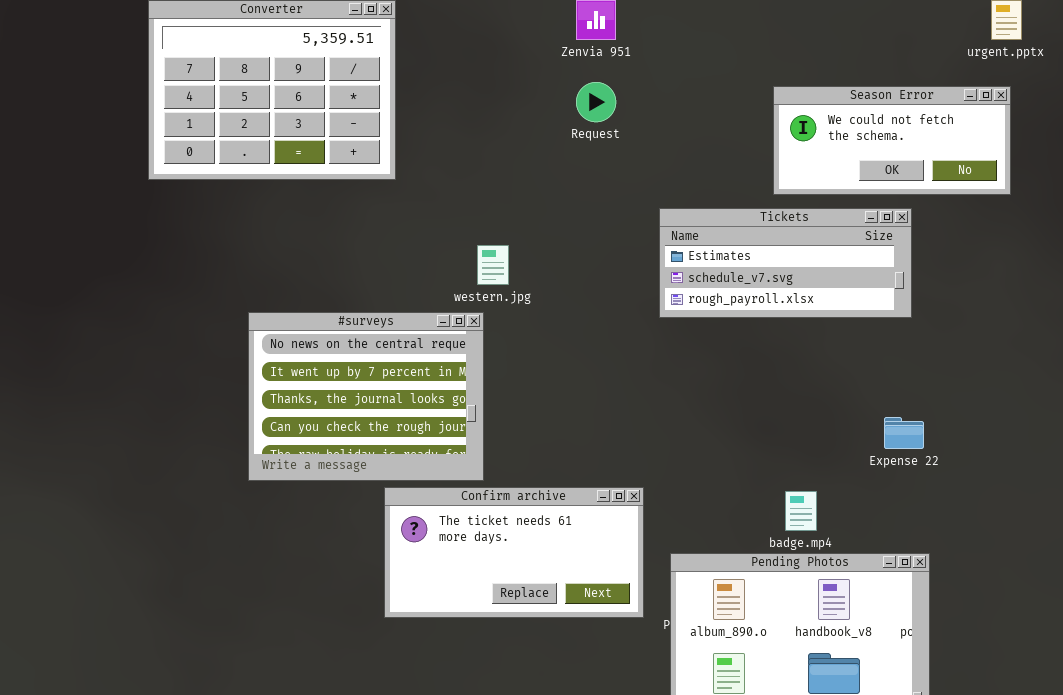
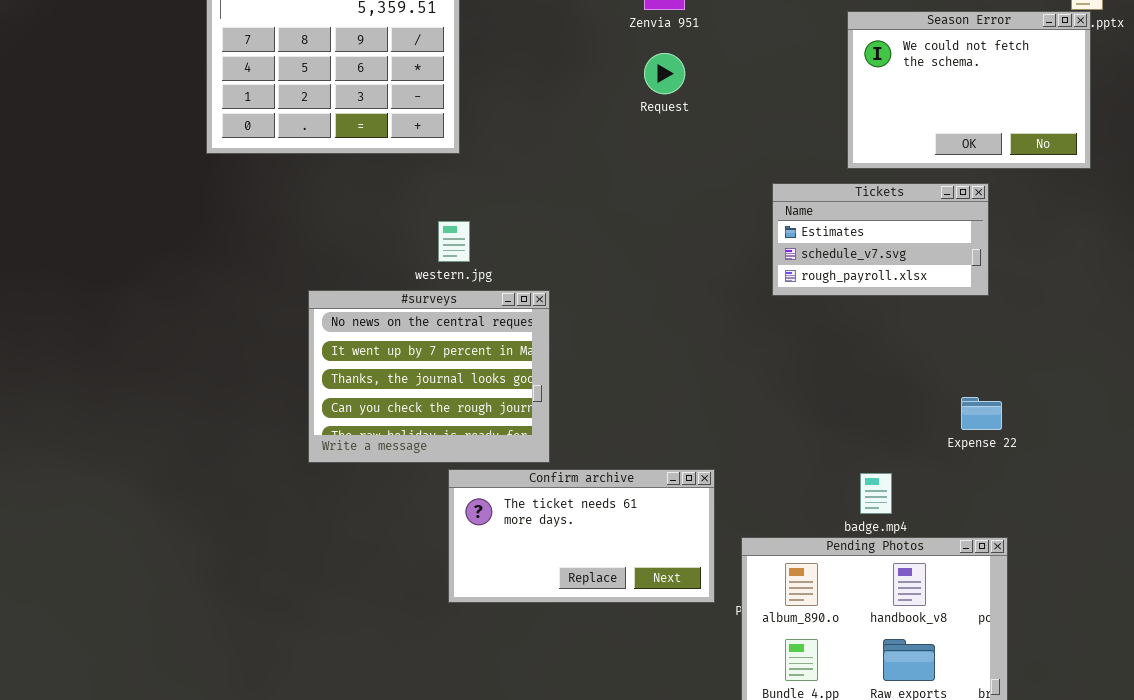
Season Error: [773,86,1011,195] -> [847,11,1091,169], resized
Tickets: [659,208,912,318] -> [772,183,989,296], resized
western.jpg: [477,245,509,285] -> [438,221,470,262], moved

